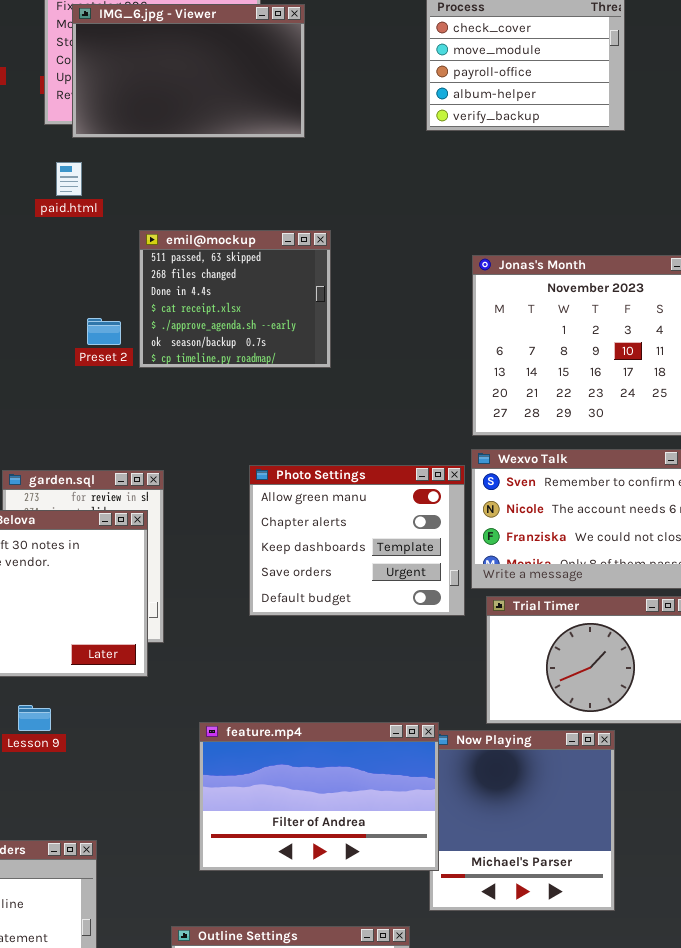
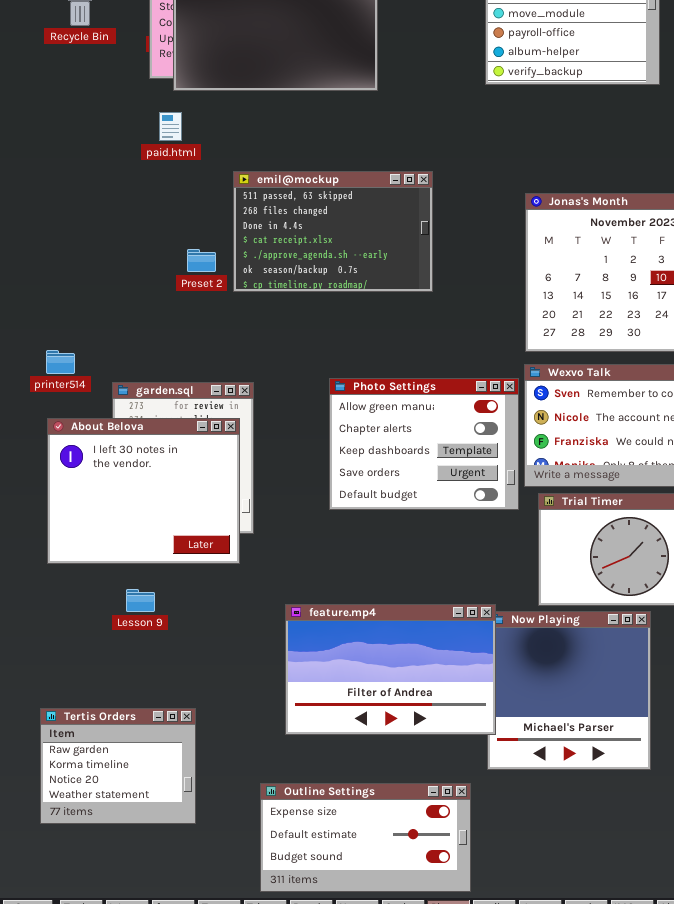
emil@mockup: [139,230,331,368] -> [233,171,433,292], resized

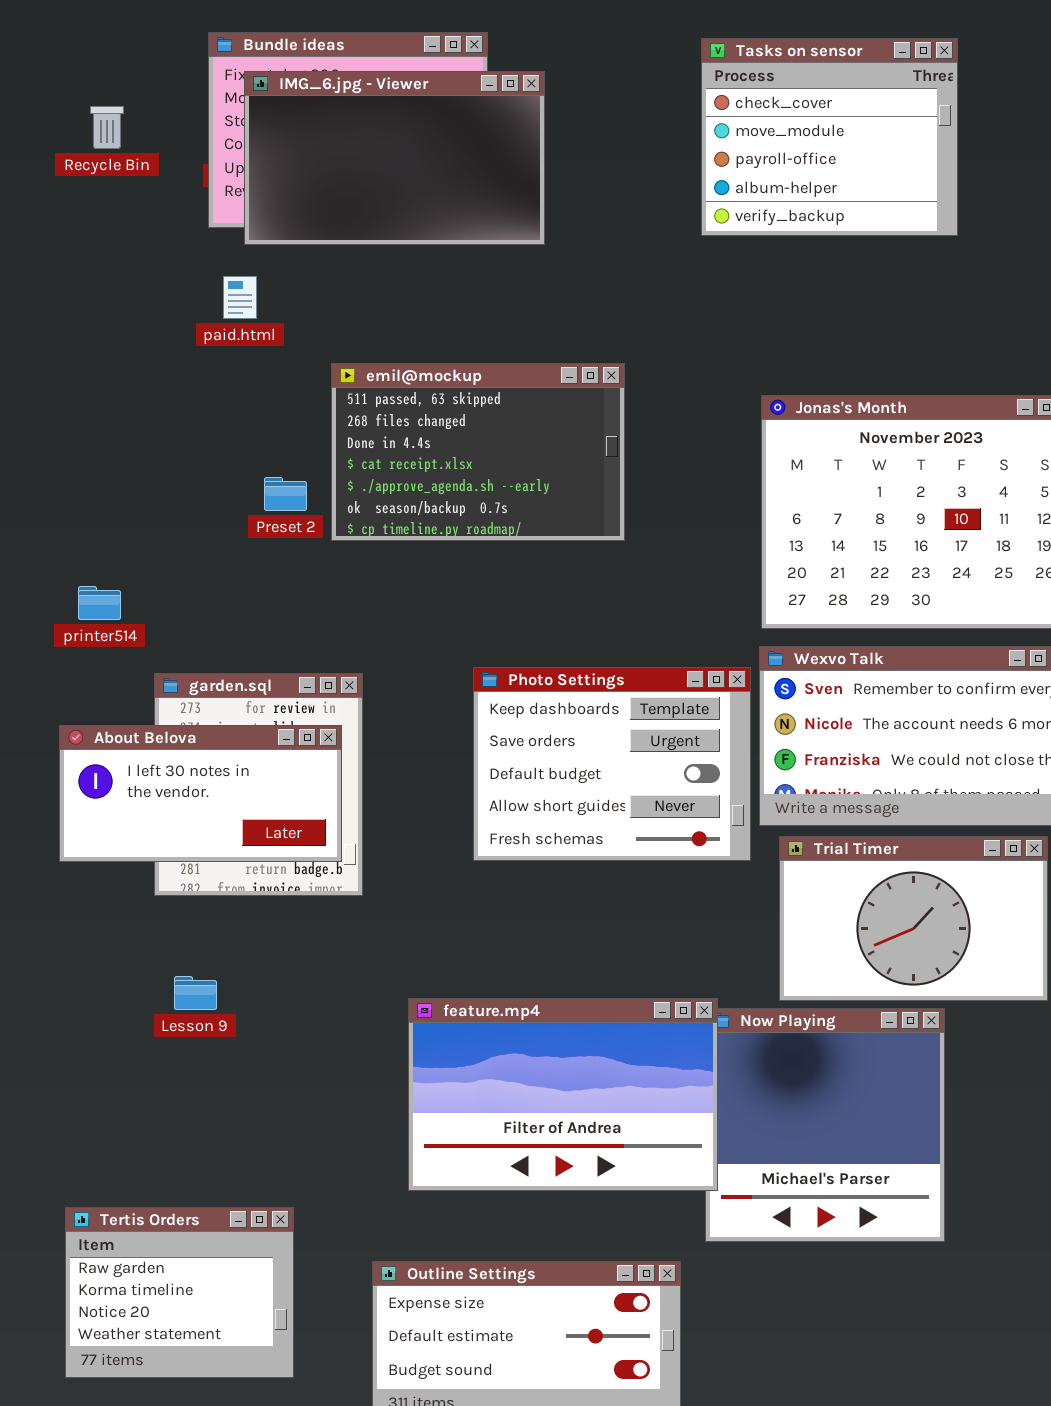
printer514: [46,350,75,374] -> [78,586,121,620], moved
Photo Settings: [329,378,519,510] -> [473,667,751,861], scrolled down 2 rows
About Belova: [47,418,240,564] -> [59,725,342,862], resized
Tertis Orders: [40,708,196,824] -> [65,1207,294,1378], moved

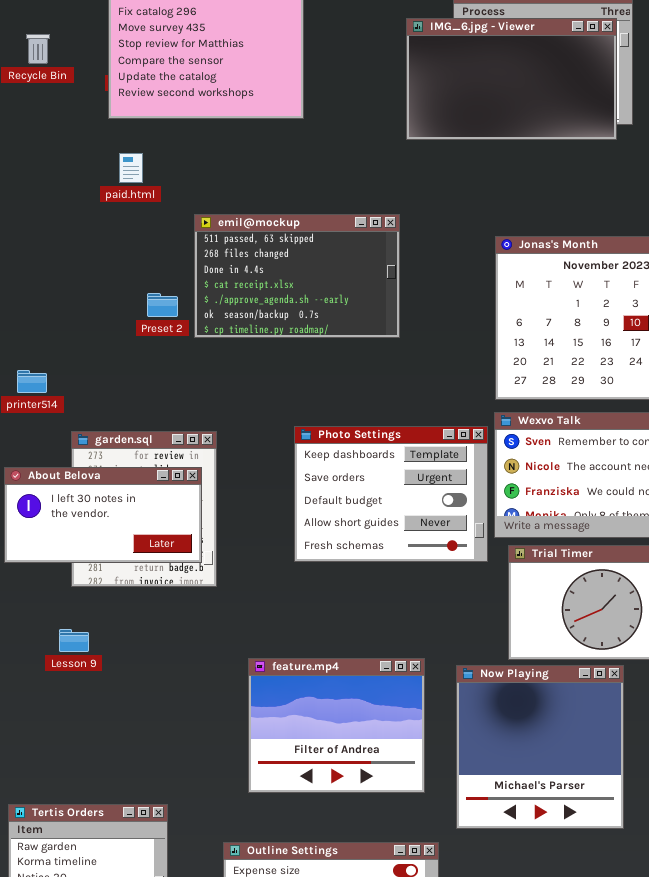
IMG_6.jpg - Viewer: [244,71,545,245] -> [406,18,617,140], moved
Lesson 9: [174,976,217,1010] -> [59,629,89,652], moved
feature.mp4: [408,998,718,1191] -> [248,658,425,793], resized

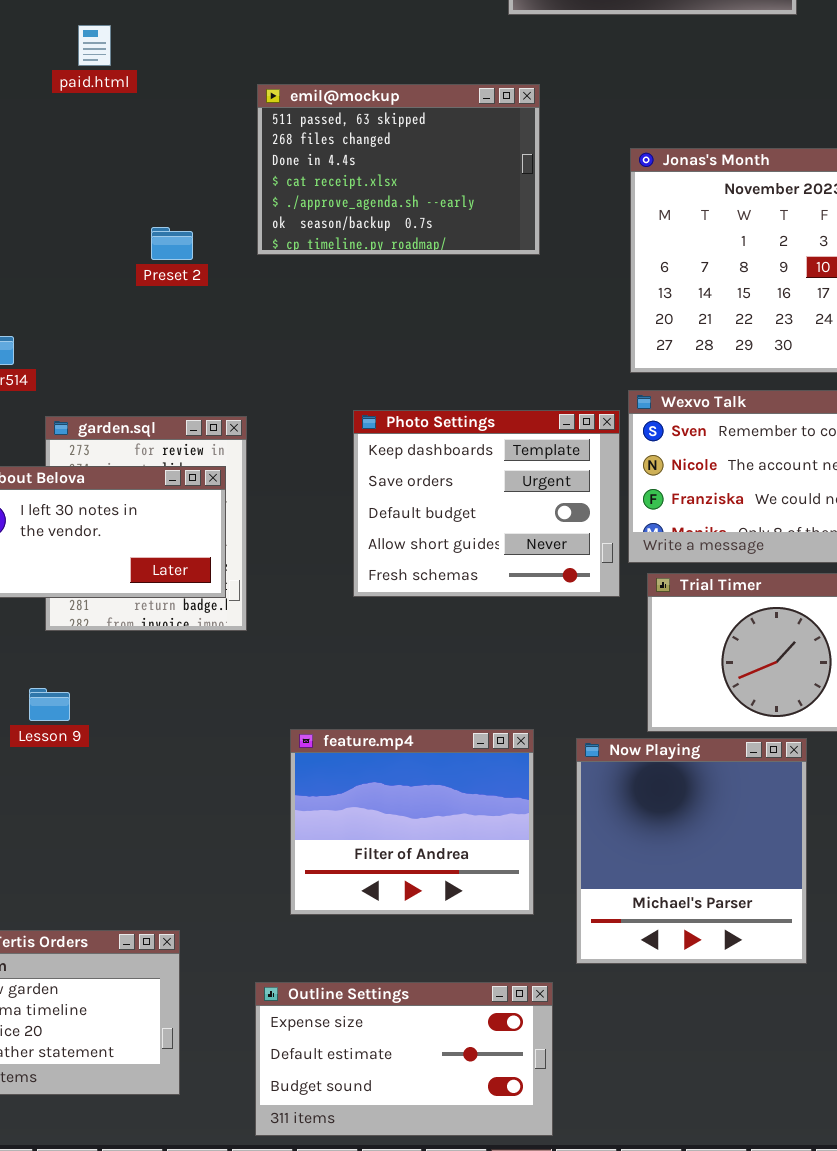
paid.html: [119,153,143,183] -> [78,25,111,66], moved
emil@mockup: [194,214,400,338] -> [257,84,540,255], moved

